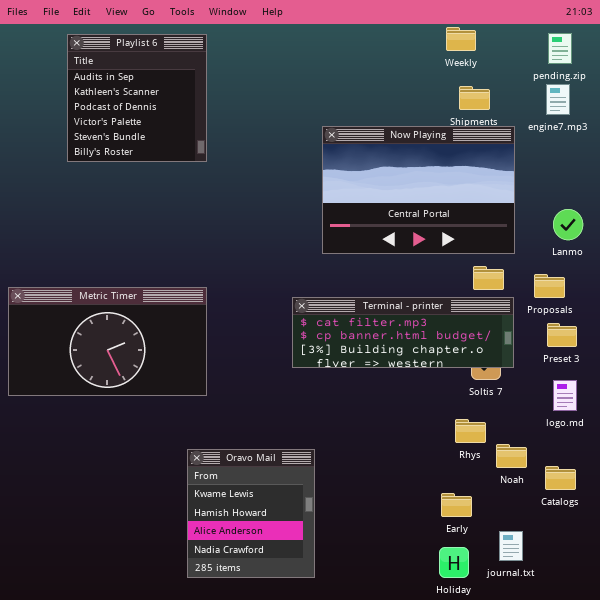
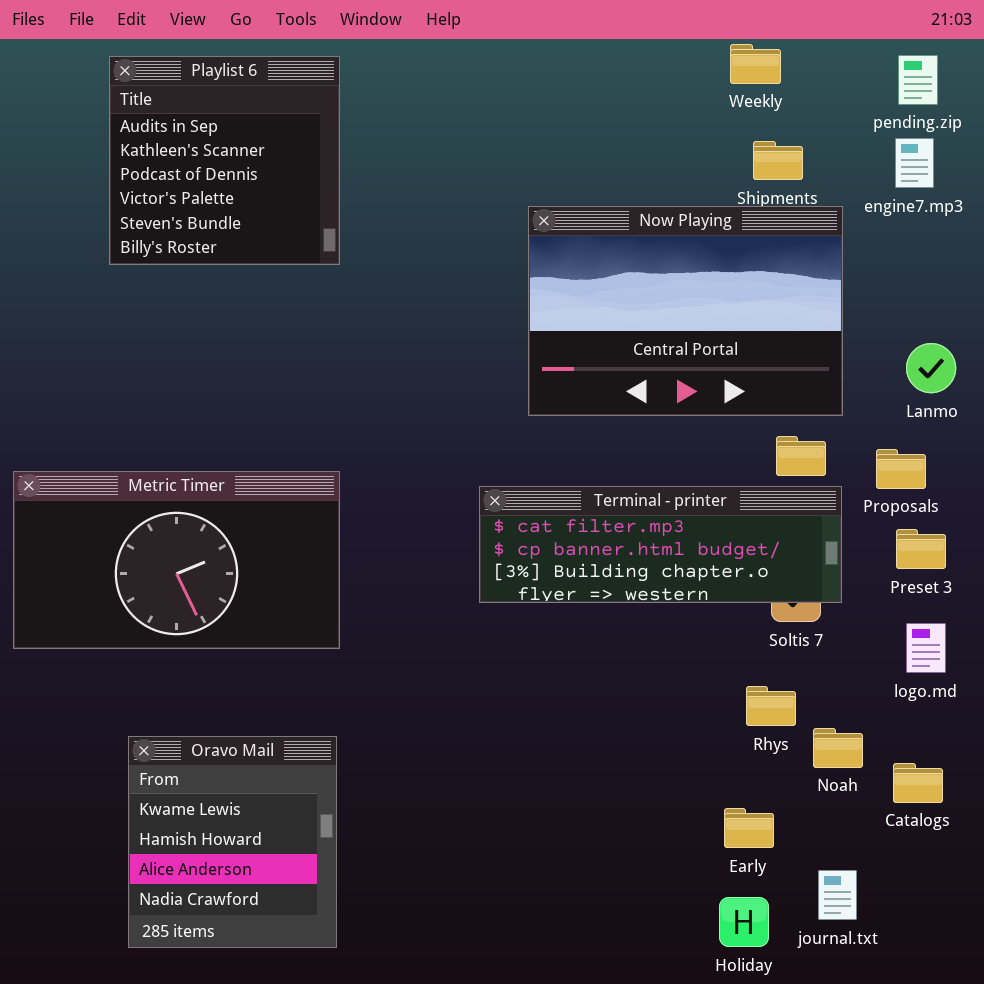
Oravo Mail: [187,449,315,578] -> [128,736,337,948], moved

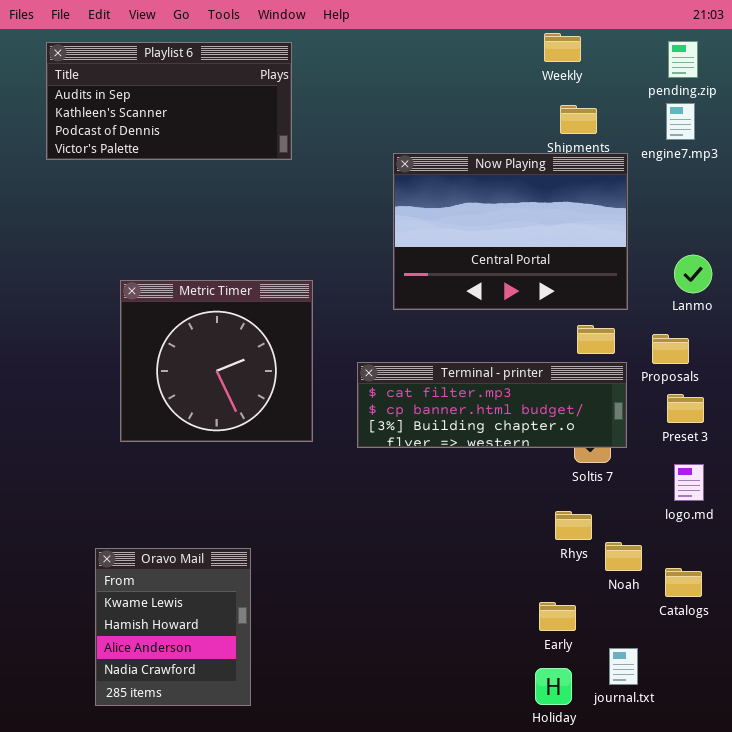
Playlist 6: [109,56,340,265] -> [46,42,292,160], moved, resized
Metric Timer: [13,471,340,649] -> [120,280,313,442], moved, resized

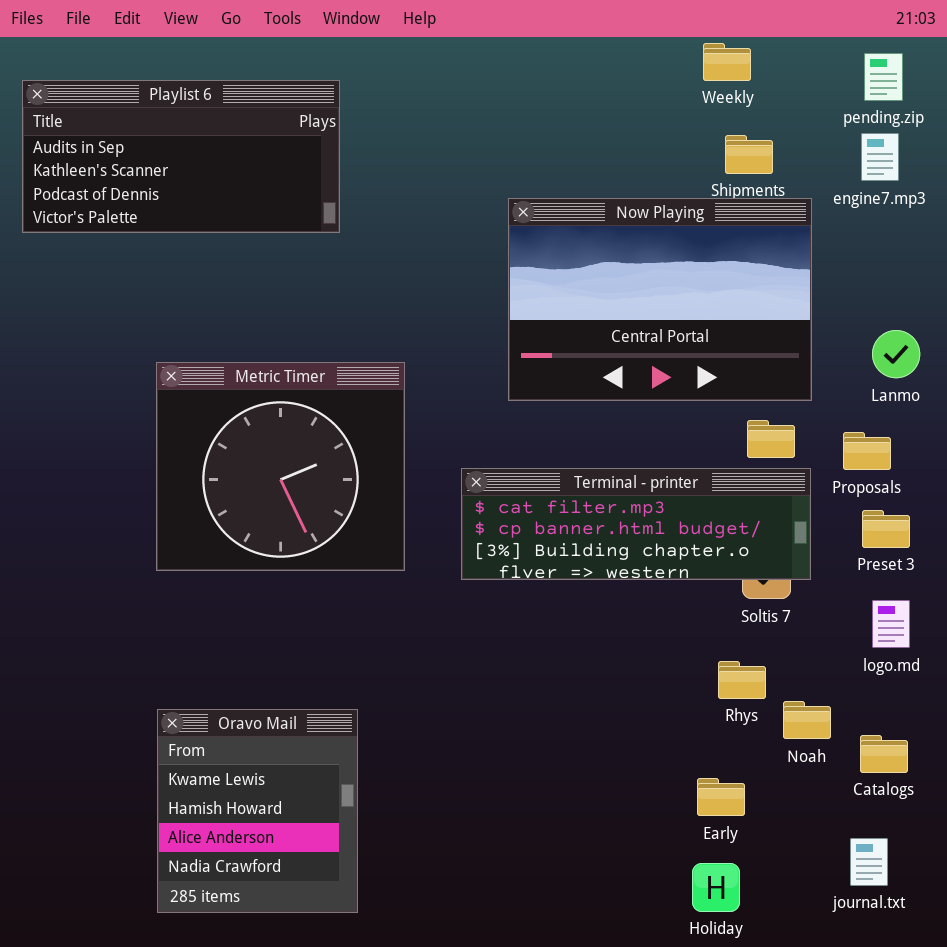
Playlist 6: [46,42,292,160] -> [22,80,340,233], moved
Oravo Mail: [95,548,251,706] -> [157,709,358,913], moved
journal.txt: [609,648,638,685] -> [850,838,888,886], moved

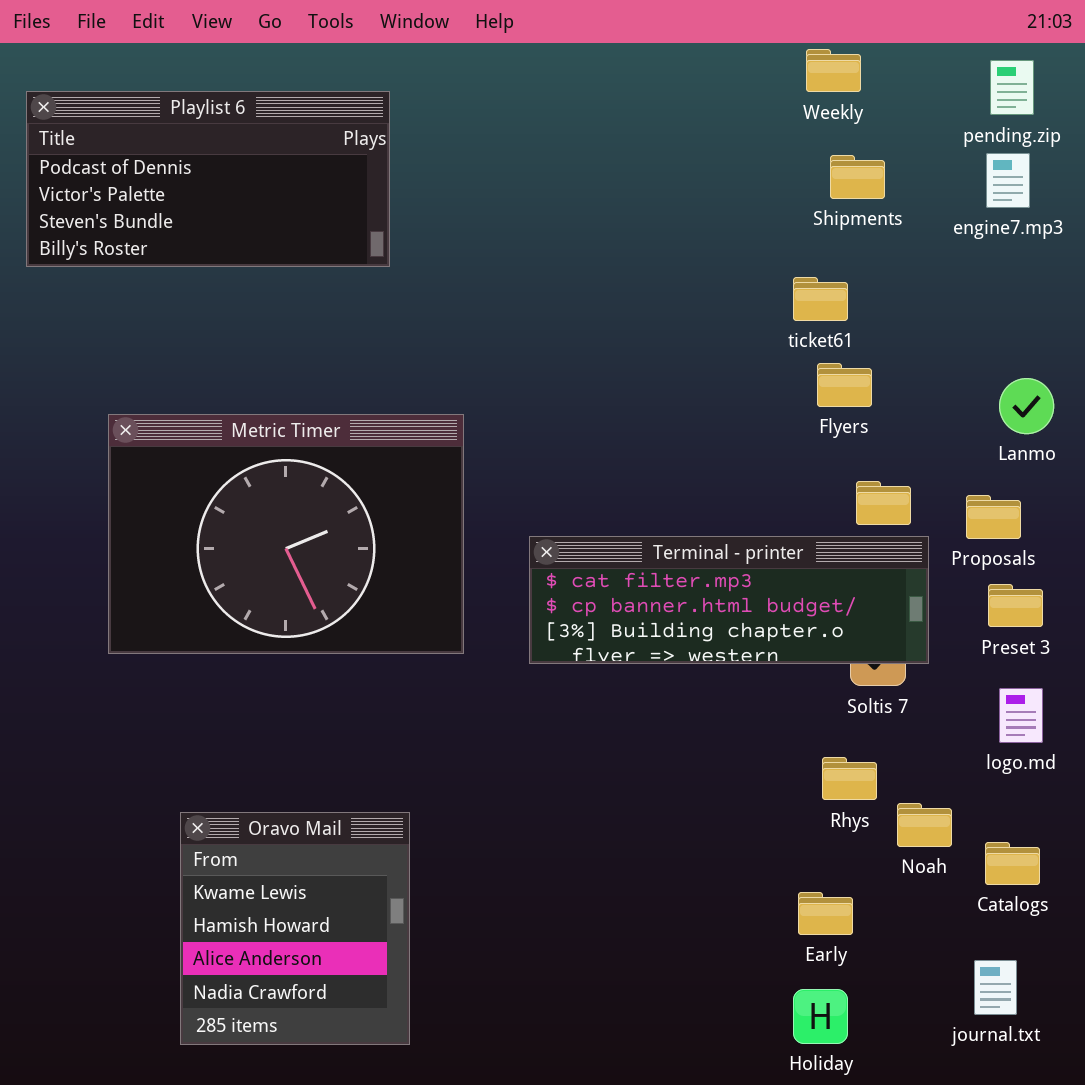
Playlist 6: [22,80,340,233] -> [26,91,390,267], scrolled down 2 rows
Now Playing: [508,198,812,401] -> none, closed
Metric Timer: [156,362,405,571] -> [108,414,464,654], resized

